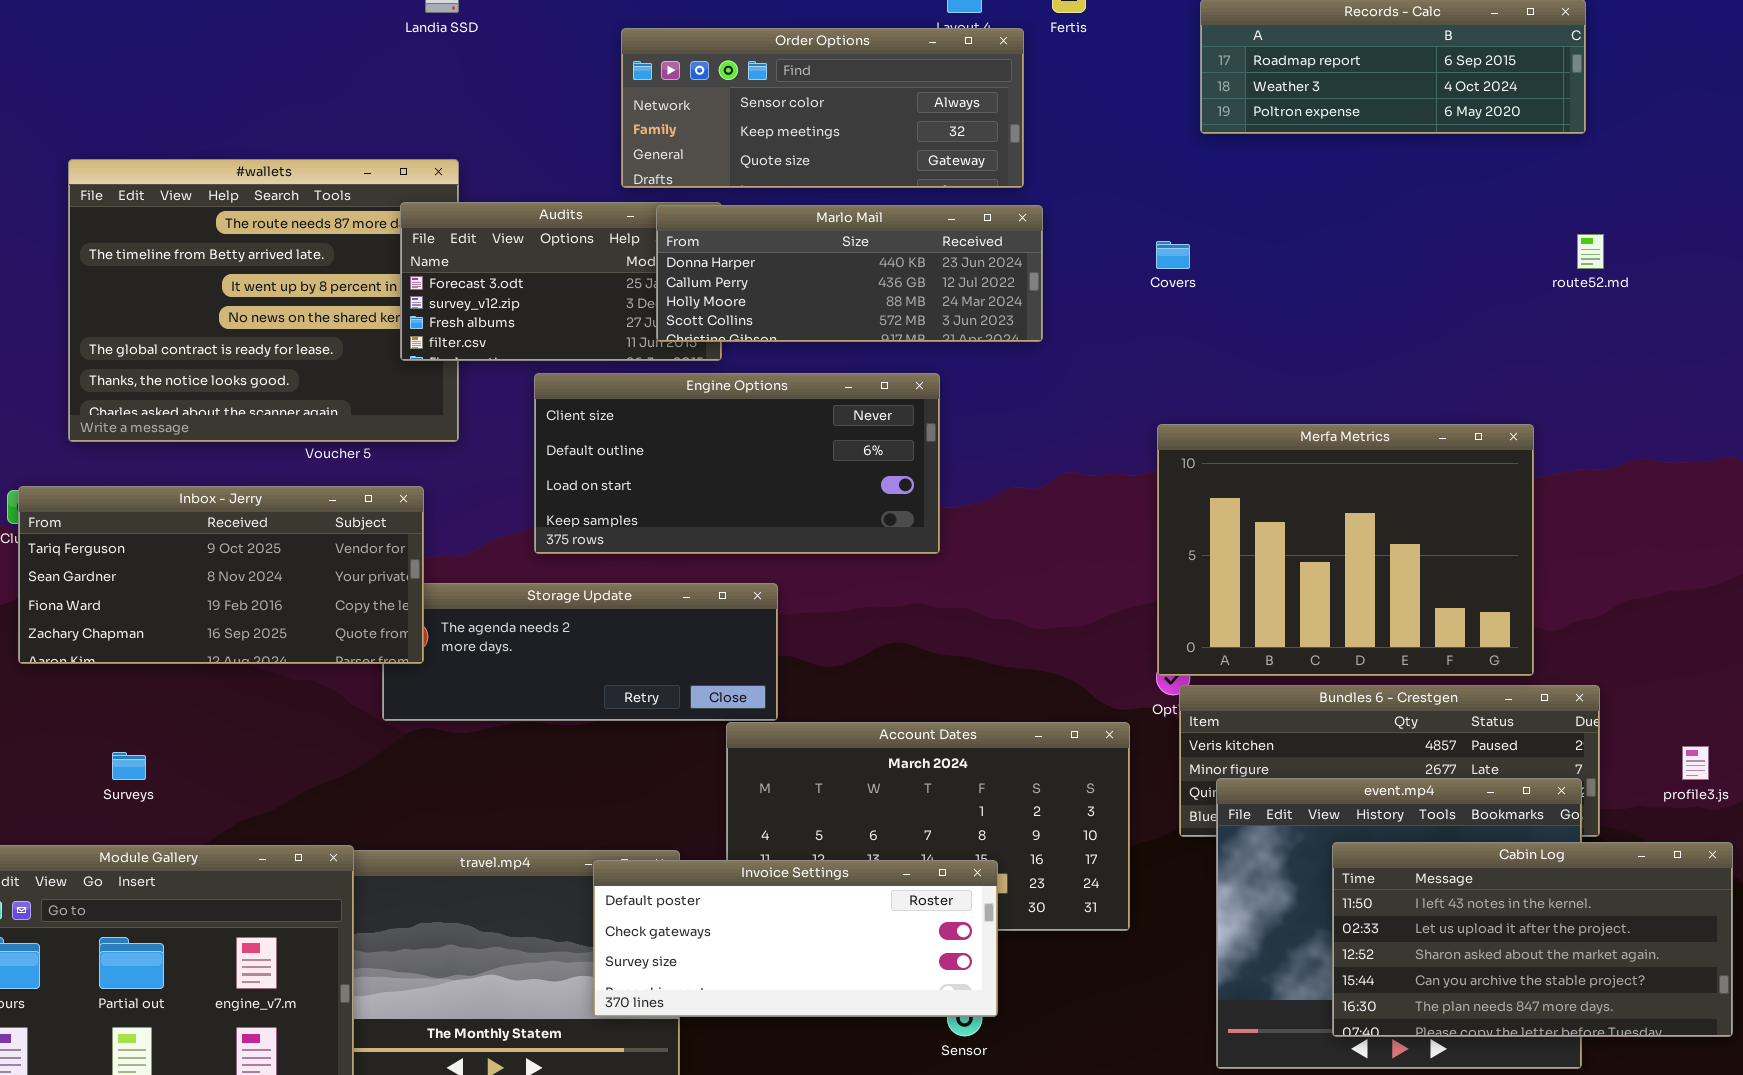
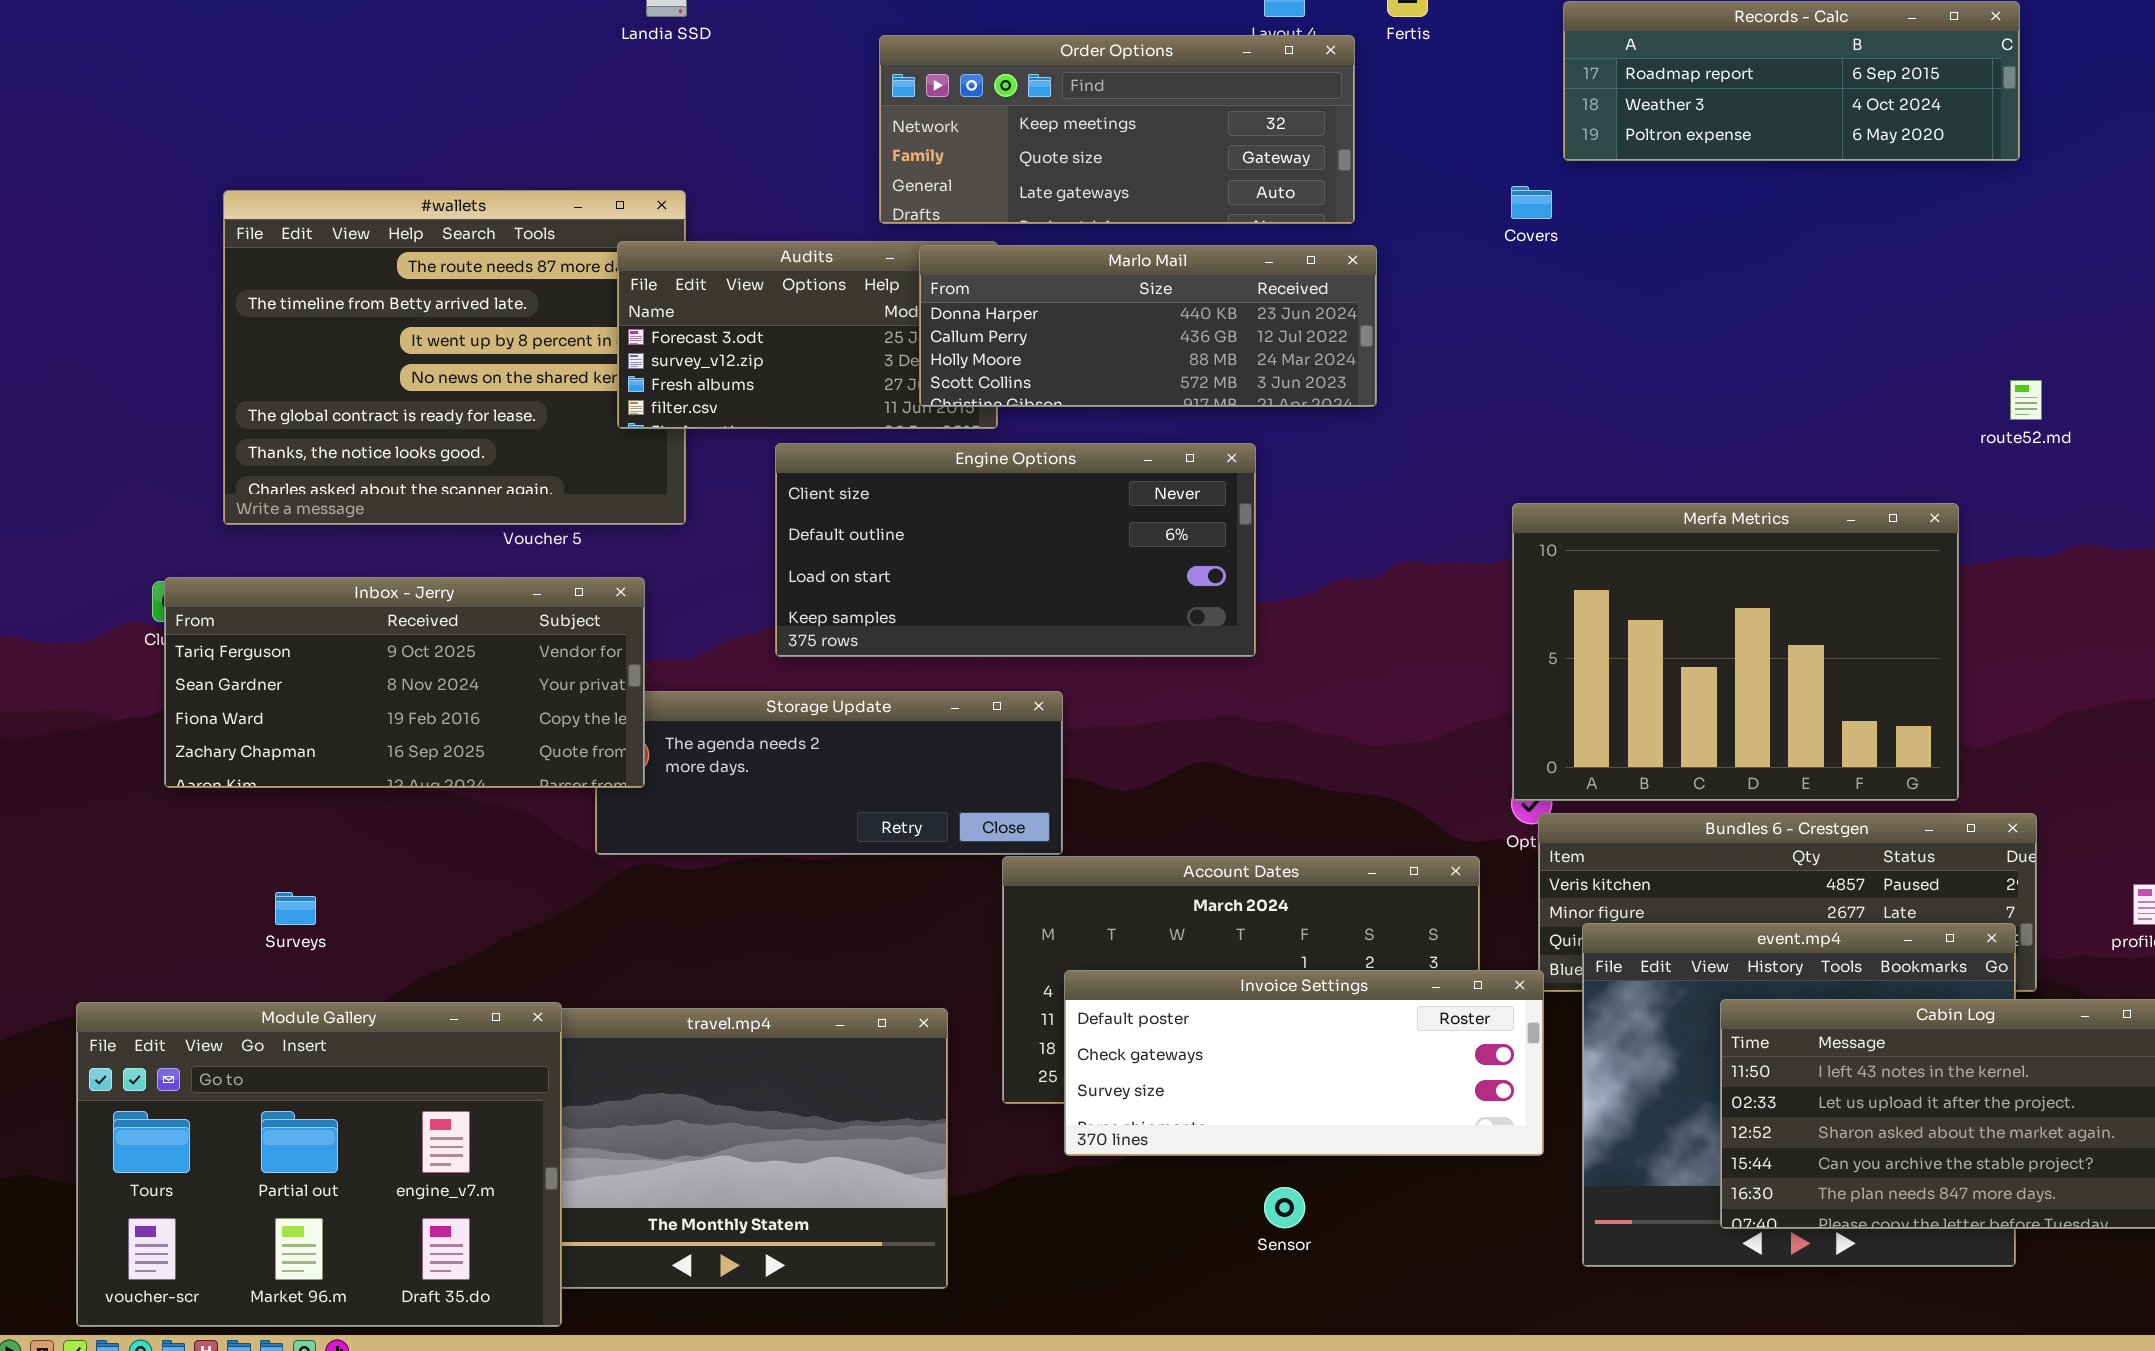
Order Options: [621,28,1024,188] -> [879,35,1355,224], scrolled down 1 row
route52.md: [1577,234,1604,269] -> [2010,380,2042,420], moved
Covers: [1156,241,1190,269] -> [1511,186,1552,219], moved
Invoice Settings: [593,860,998,1017] -> [1064,970,1544,1156], moved

